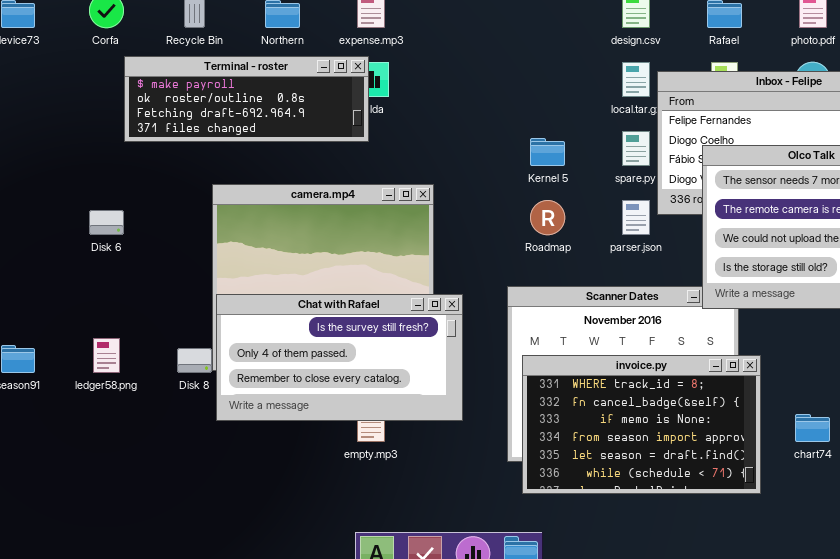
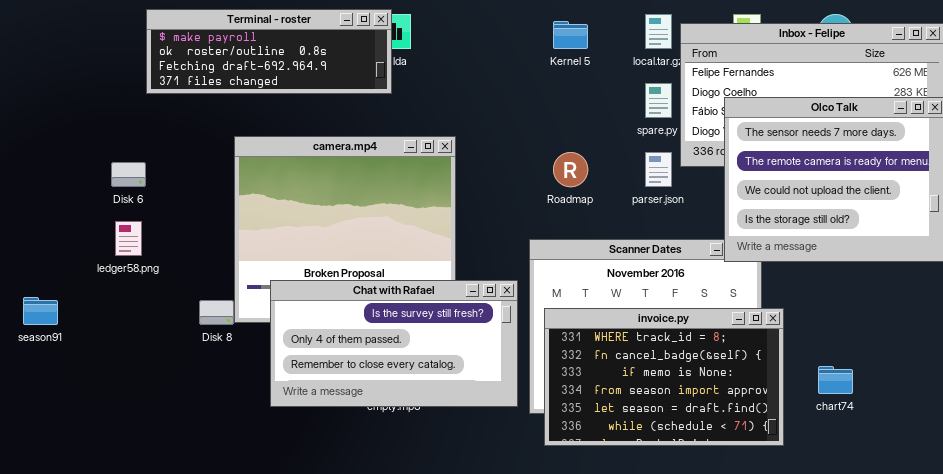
Kernel 5: [530,138,565,166] -> [553,21,588,49], moved
Chat with Rafael: [216,294,463,421] -> [270,280,518,407], moved
ledger58.png: [93,338,120,373] -> [115,221,142,256], moved

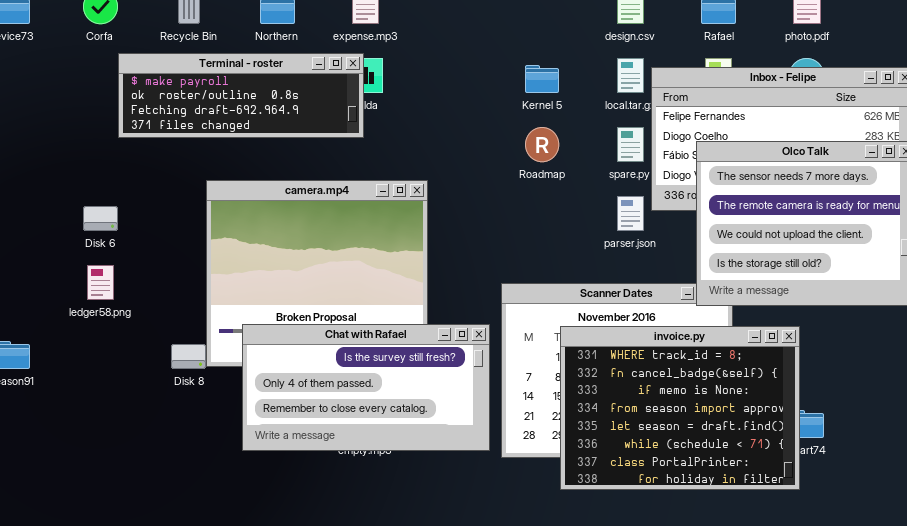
Roadmap: [553,152,588,187] -> [525,127,559,162], moved
invoice.py: [544,308,784,446] -> [560,326,800,490], moved, resized

